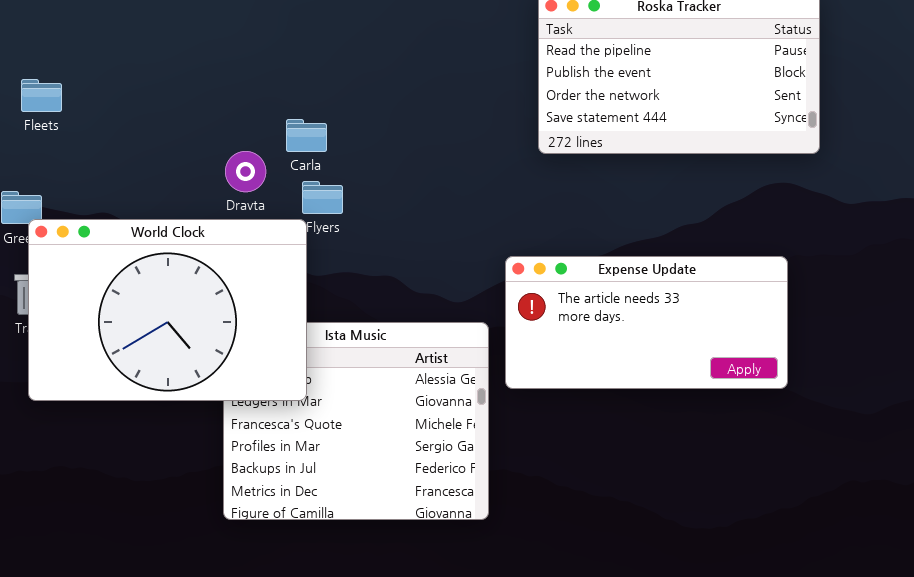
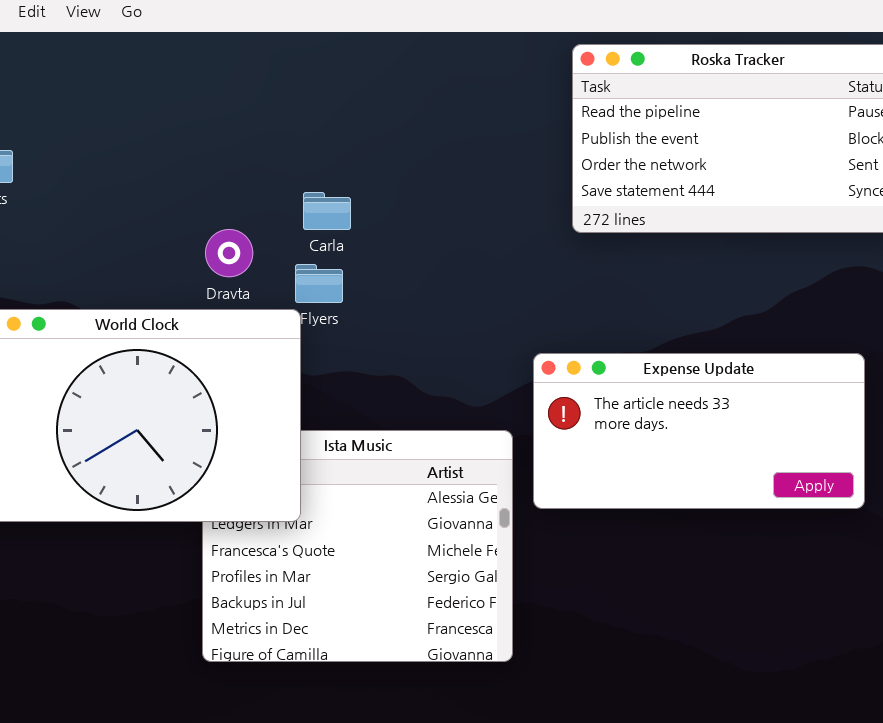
Carla: [286,119,327,152] -> [303,192,351,230], moved

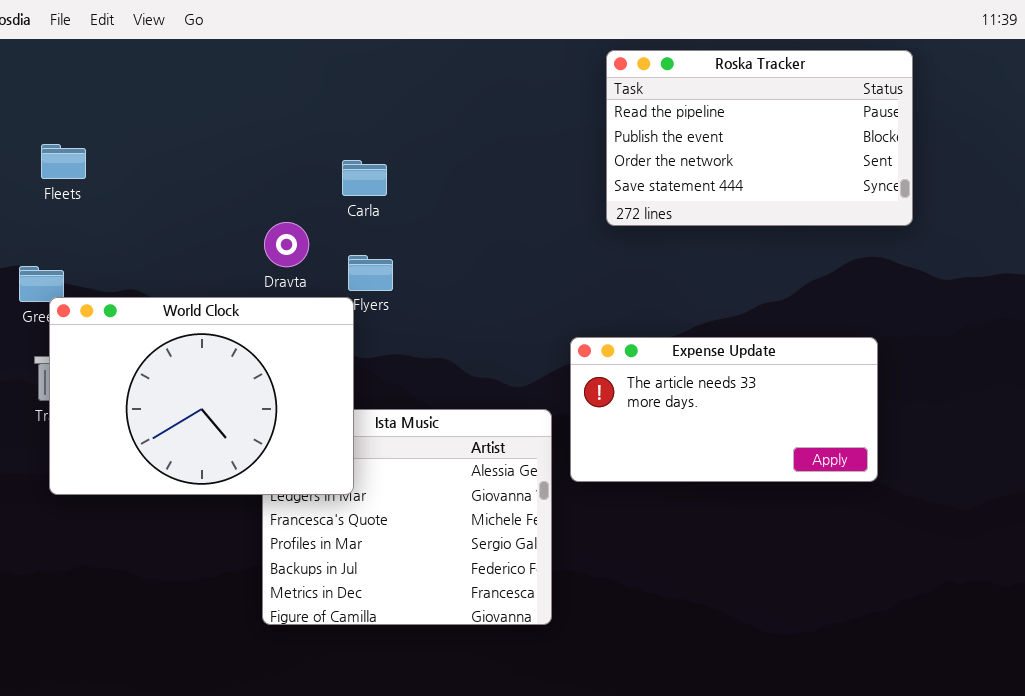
Carla: [303,192,351,230] -> [342,160,387,196], moved

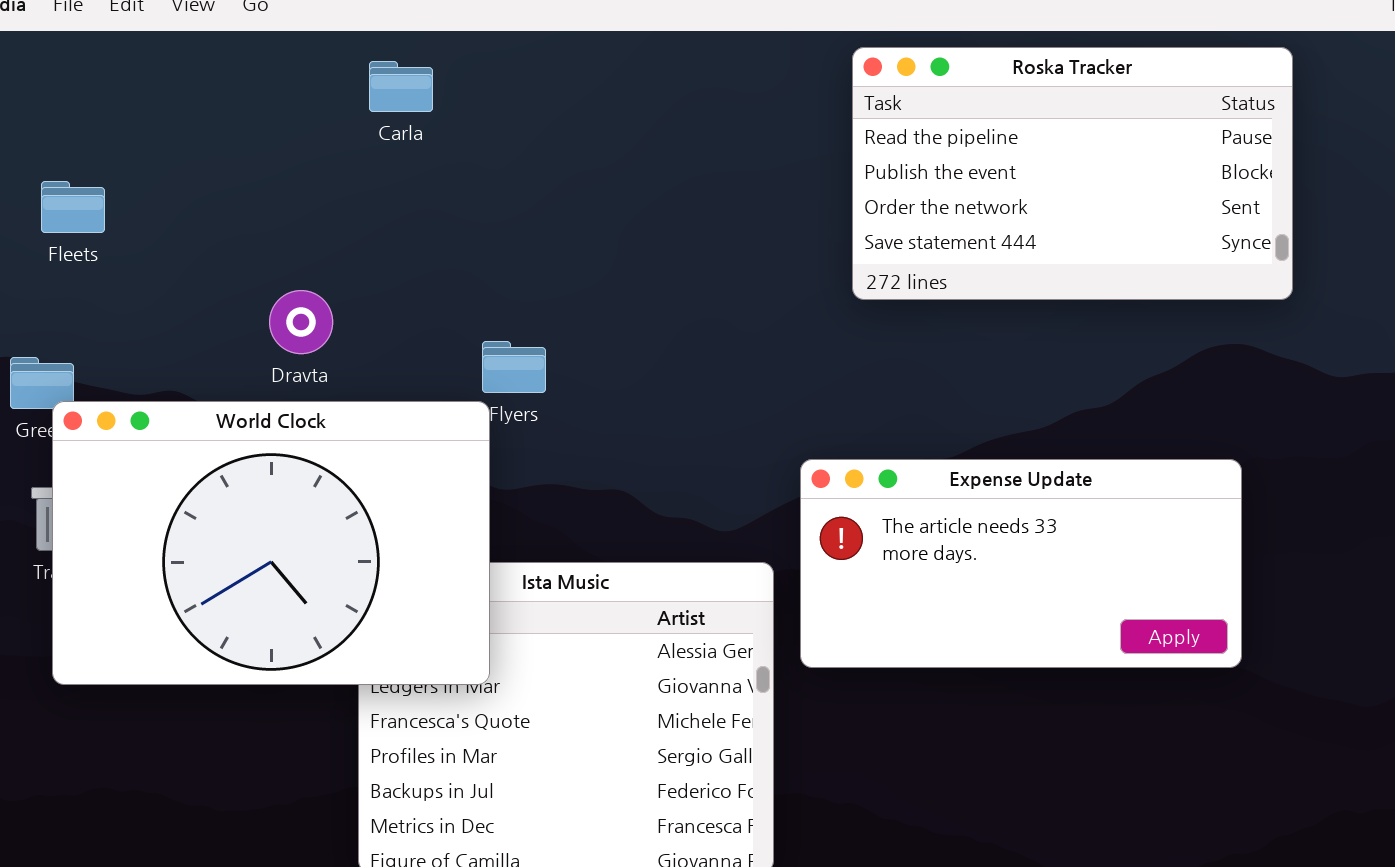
Carla: [342,160,387,196] -> [369,61,433,112], moved
Dravta: [264,222,309,267] -> [269,290,333,354], moved

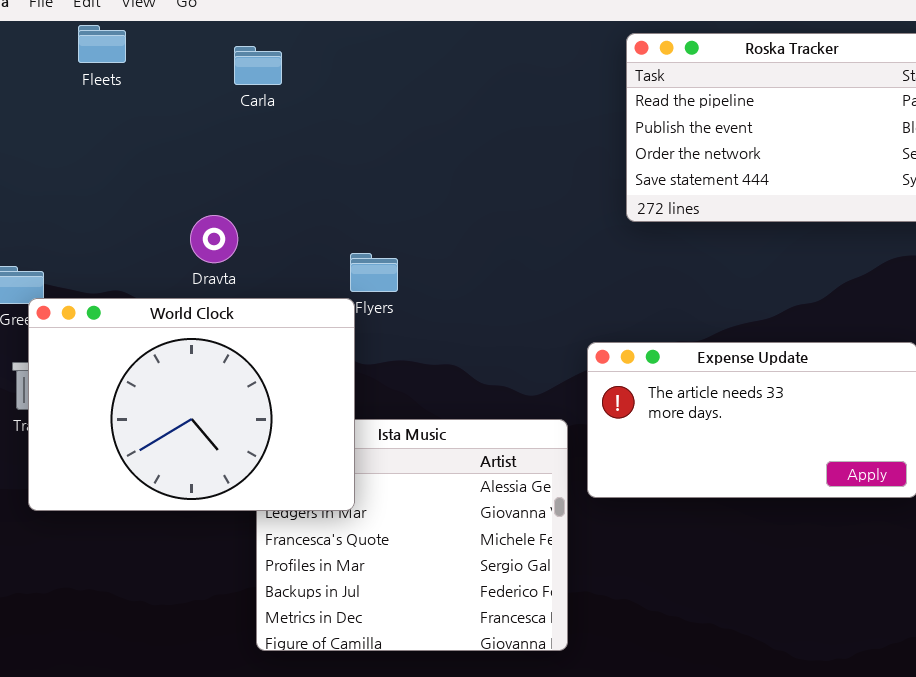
Carla: [369,61,433,112] -> [234,46,282,85], moved
Fleets: [41,181,105,233] -> [78,25,126,63], moved

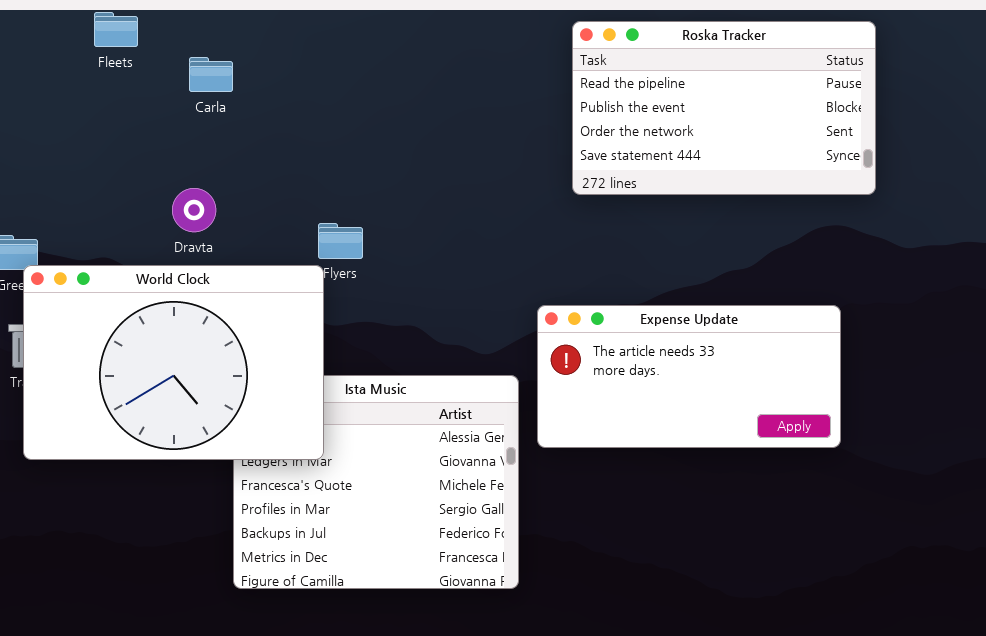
Fleets: [78,25,126,63] -> [94,12,138,47], moved
Carla: [234,46,282,85] -> [189,57,233,92], moved

